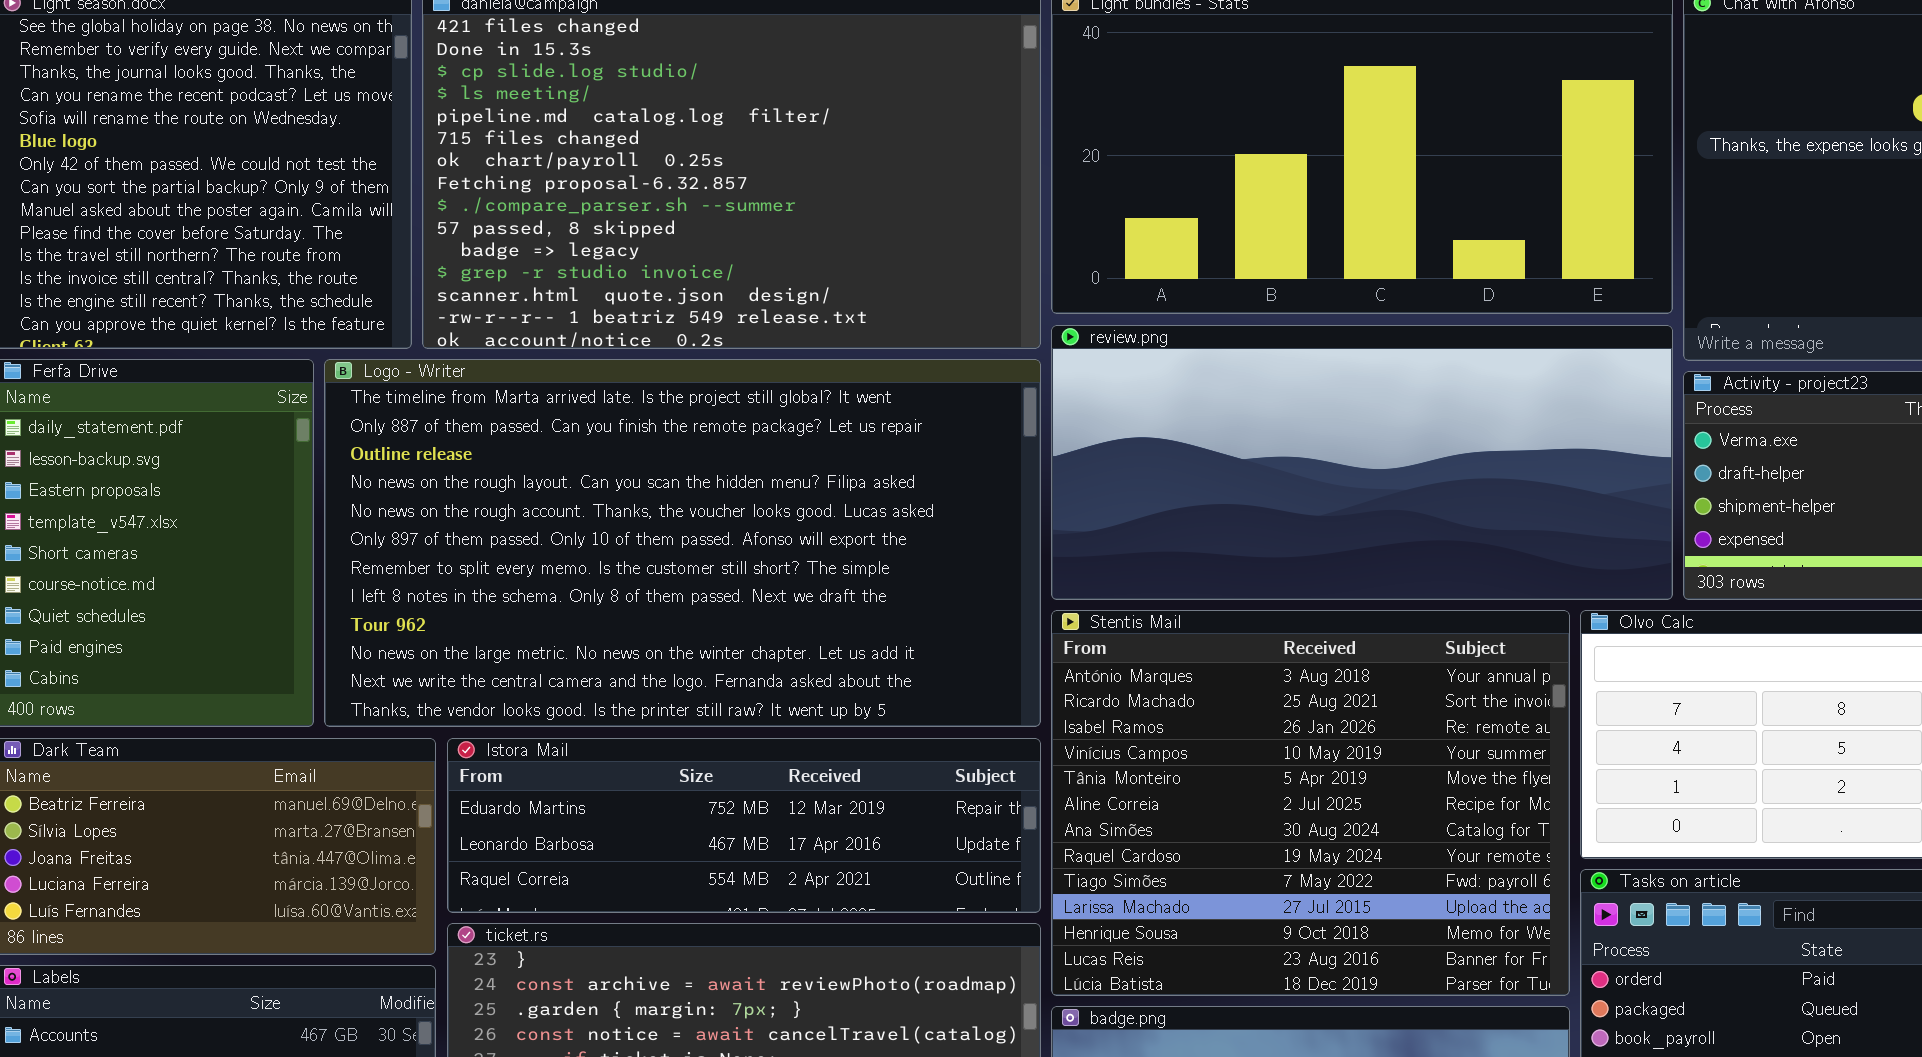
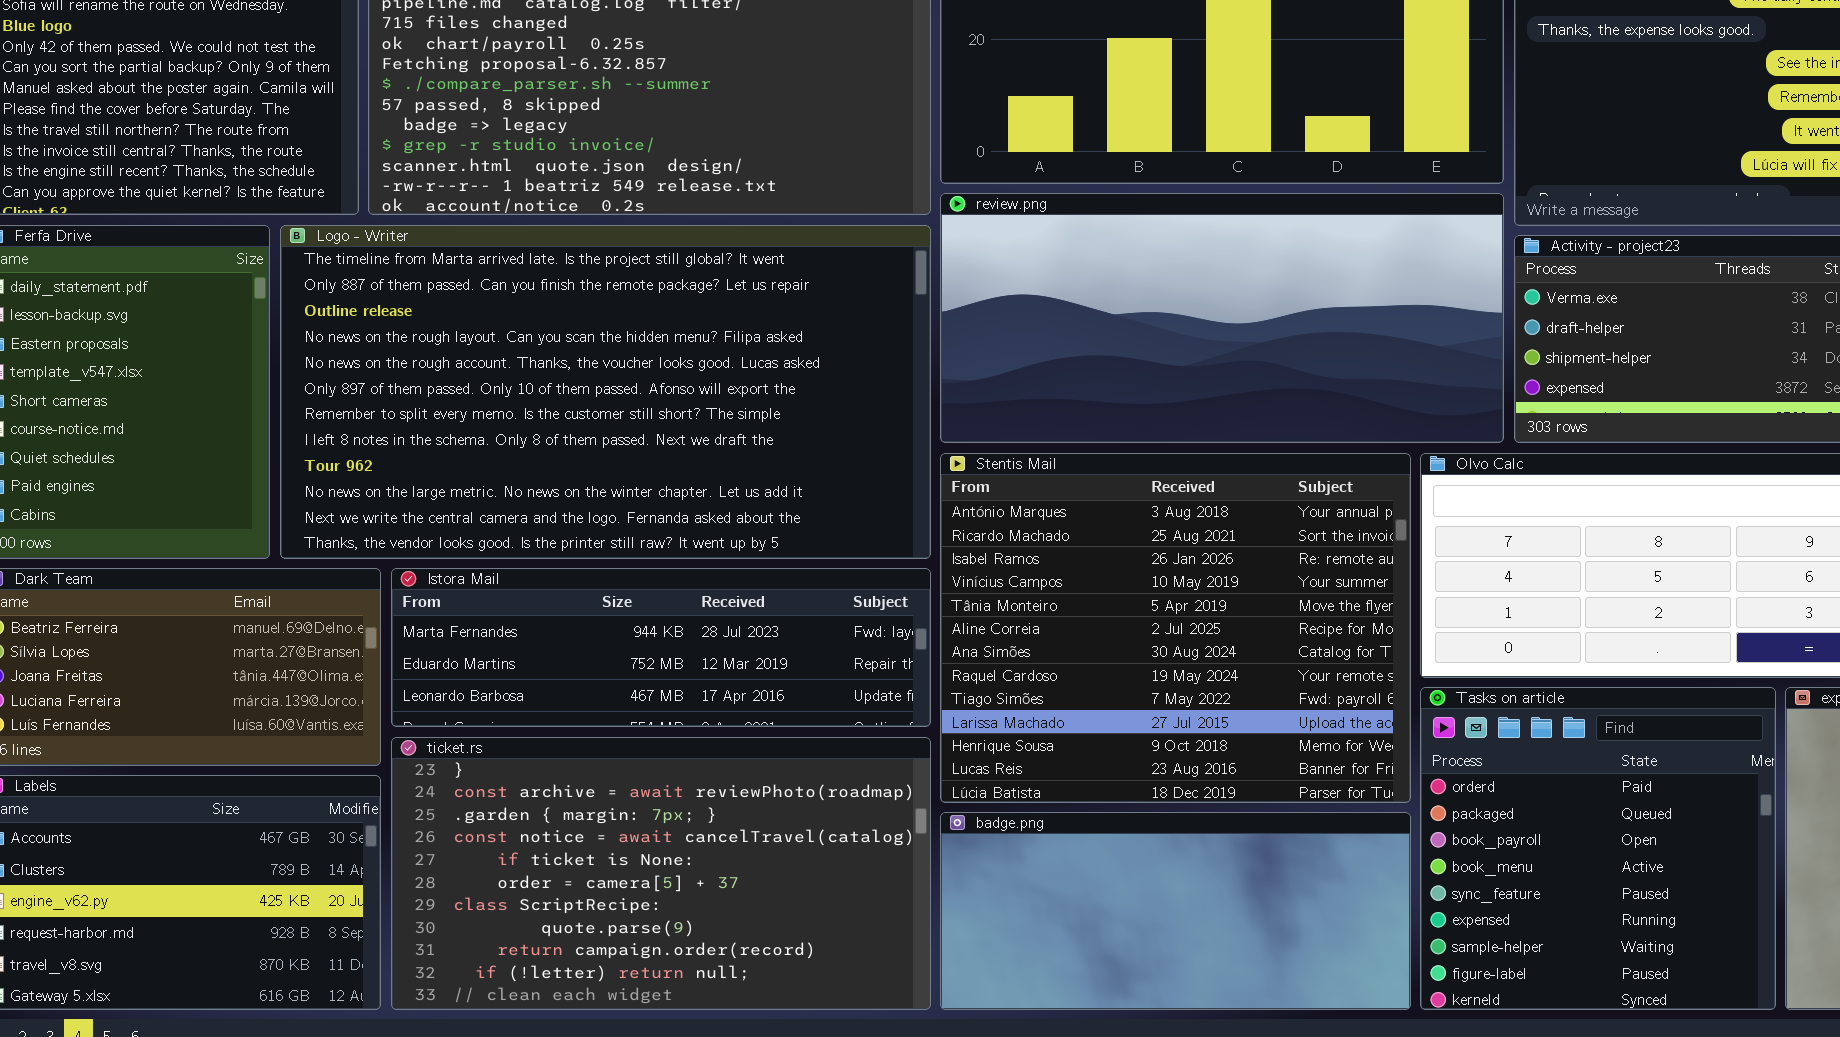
Istora Mail: [447,738,1041,913] -> [391,568,931,727], scrolled up 1 row

